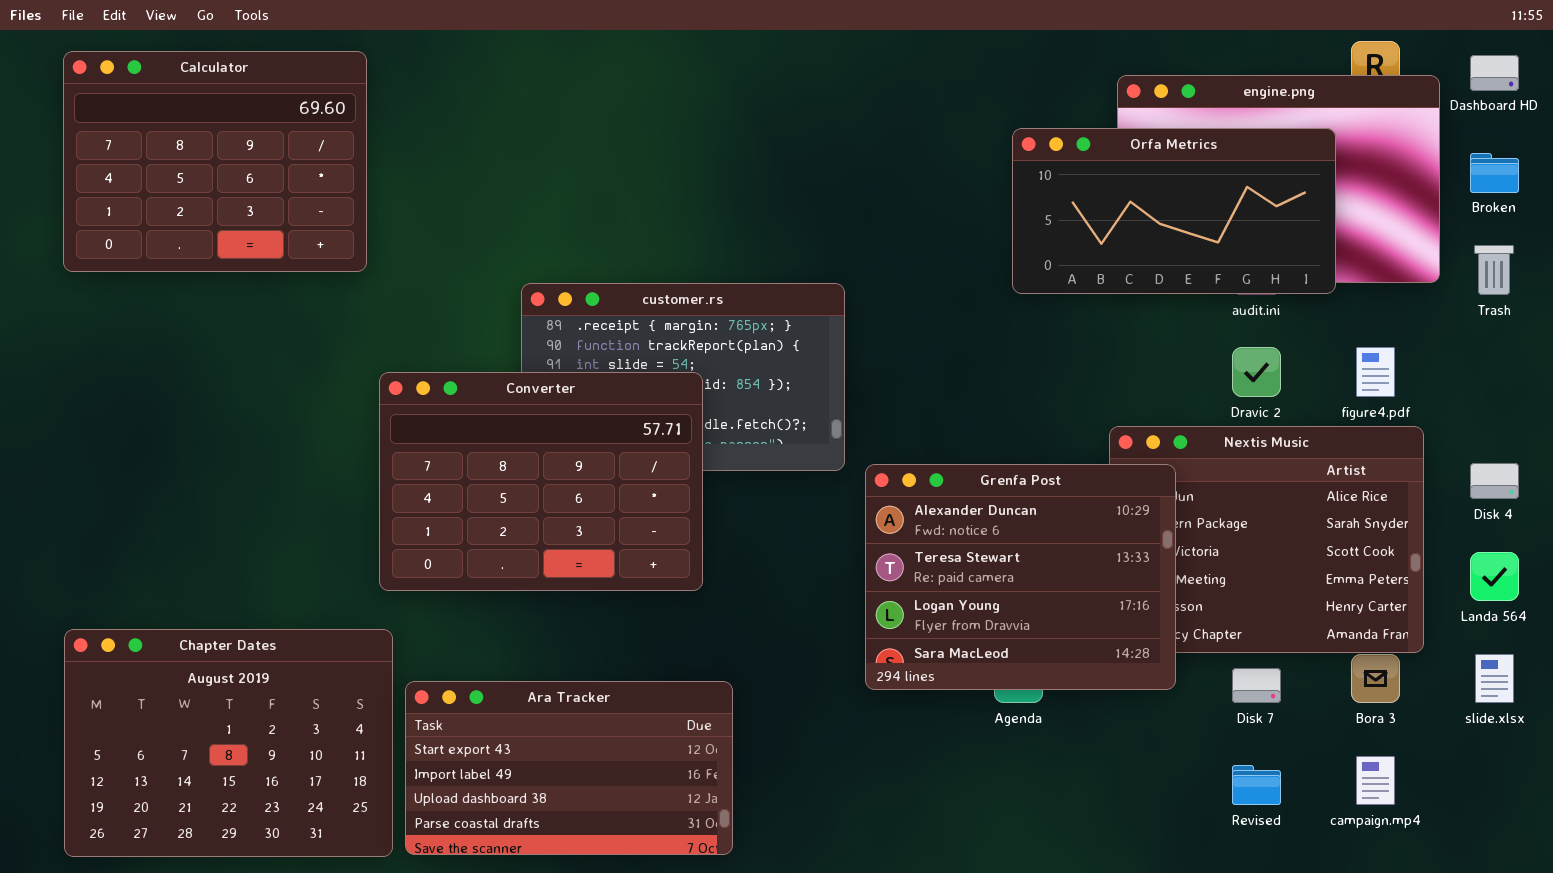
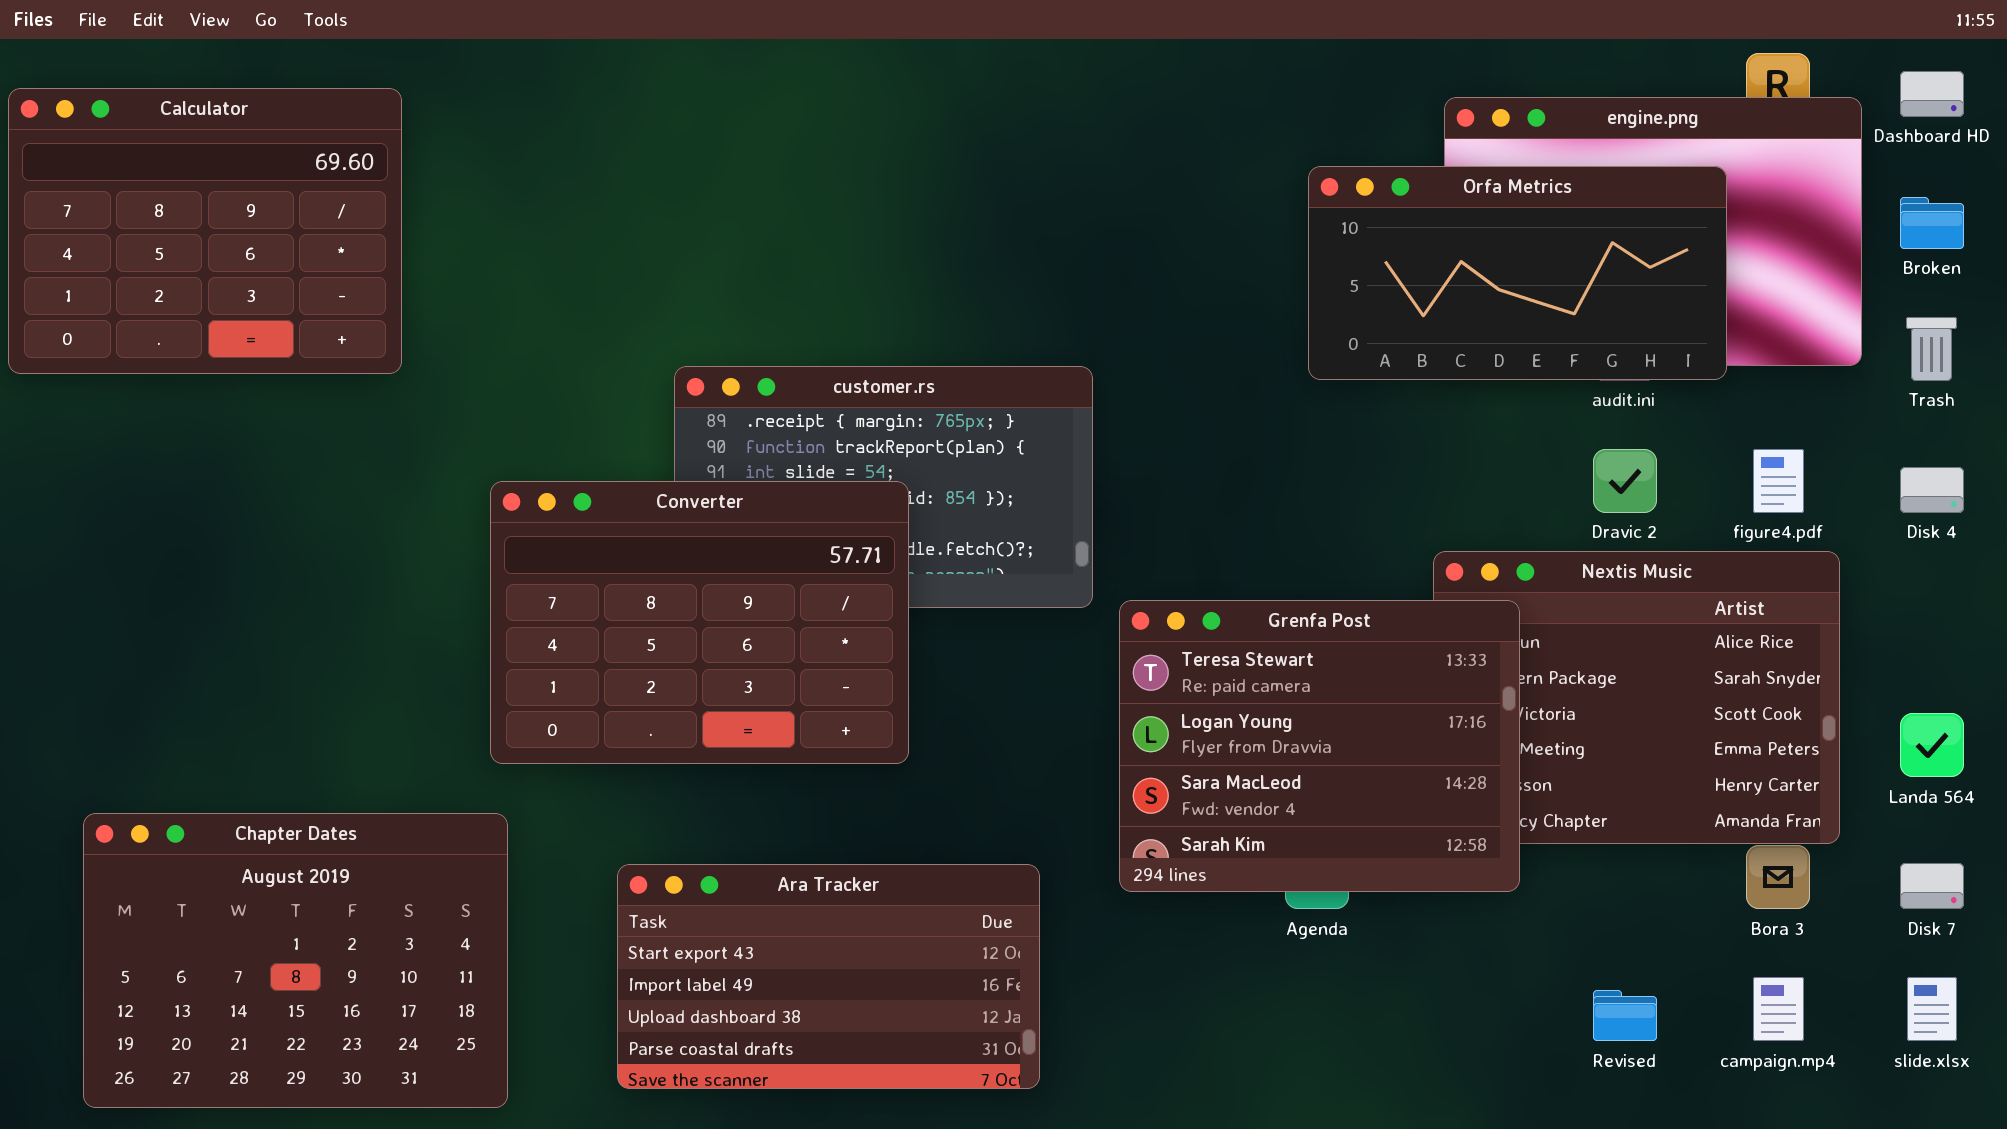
Calculator: [63,51,367,272] -> [8,88,402,374], moved
Disk 4: [1470,463,1519,499] -> [1900,467,1964,513], moved
Grenfa Post: [865,464,1176,690] -> [1119,600,1520,892], scrolled down 1 row
slide.xlsx: [1475,654,1514,703] -> [1907,977,1957,1041], moved
Disk 7: [1232,668,1281,703] -> [1900,863,1964,909], moved
Ara Tracker: [405,681,733,855] -> [617,864,1040,1089], moved

